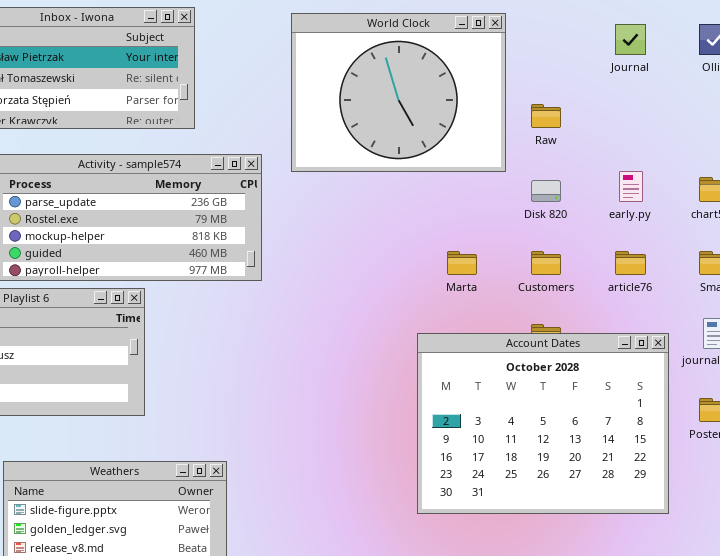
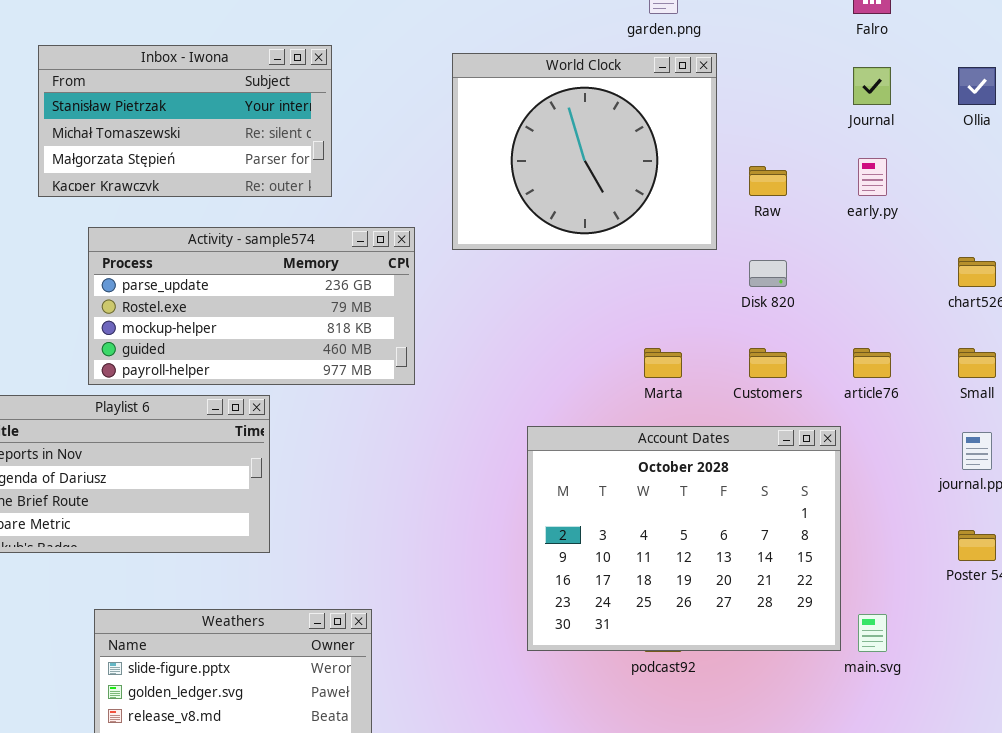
early.py: [619,171,643,202] -> [858,158,887,196], moved
Account Dates: [417,333,669,514] -> [527,426,841,651], moved

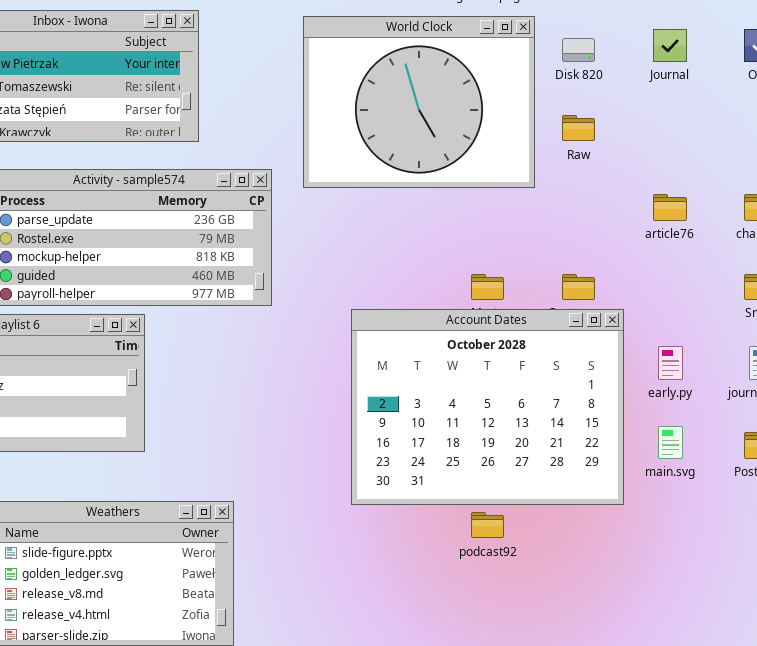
early.py: [858,158,887,196] -> [658,346,683,380], moved
Disk 820: [749,260,787,287] -> [562,38,595,62], moved
article76: [853,348,891,378] -> [653,194,687,221], moved
Account Dates: [527,426,841,651] -> [351,309,624,505], moved
main.svg: [858,614,887,652] -> [658,426,683,459], moved

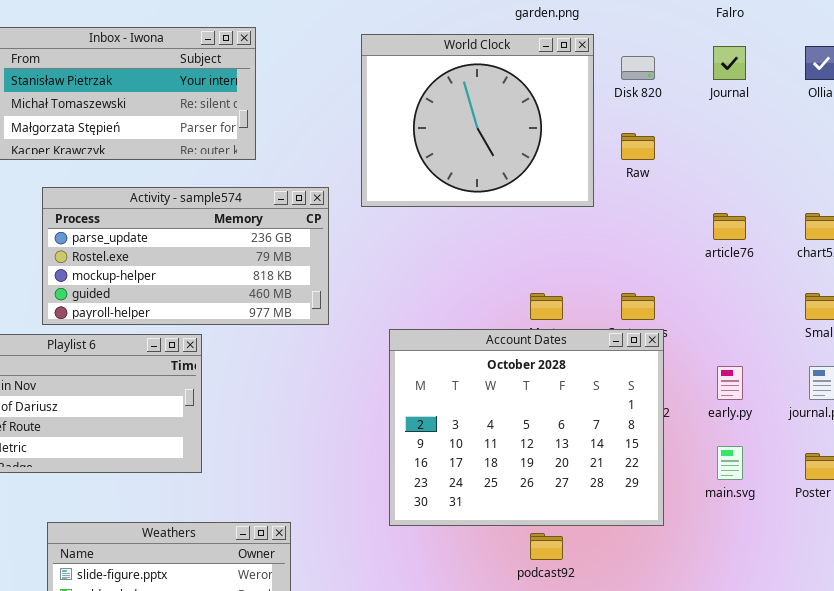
Account Dates: [351,309,624,505] -> [389,329,664,526], moved

